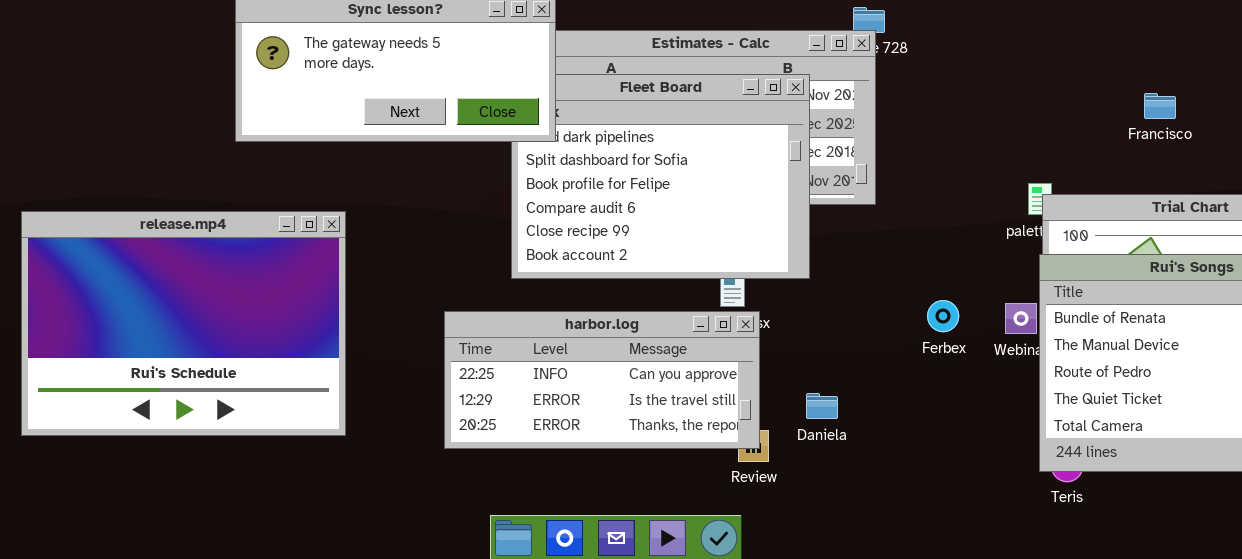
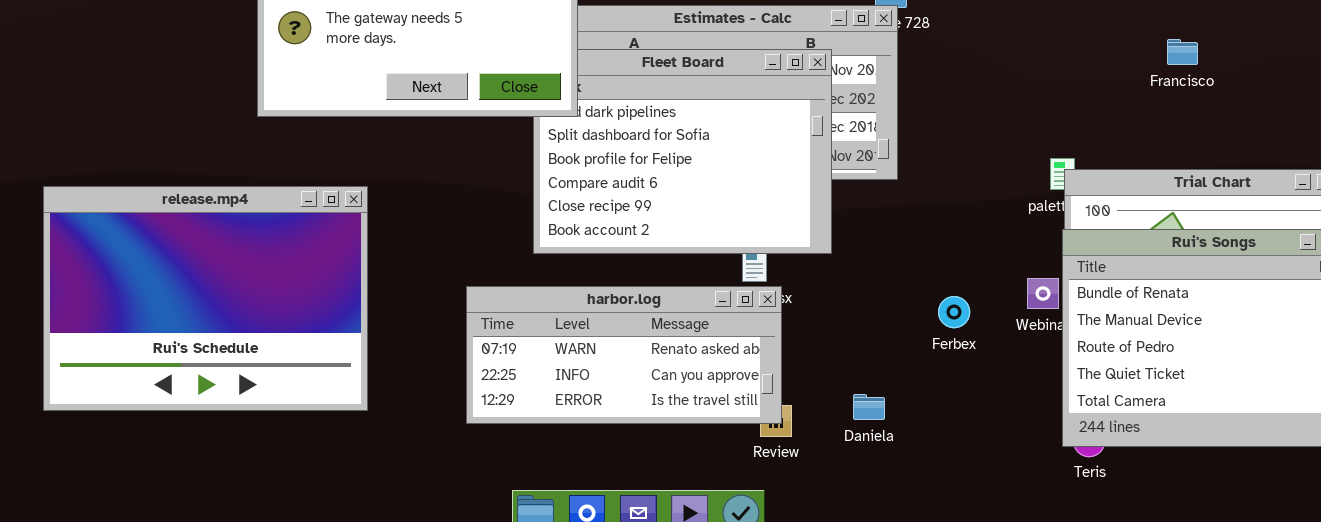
Francisco: [1144,93,1176,119] -> [1167,39,1198,65], moved
Ferbex: [927,300,959,332] -> [938,296,970,328], moved
harbor.log: [444,311,760,449] -> [466,286,782,424], scrolled up 1 row
Daniela: [806,393,838,419] -> [853,394,885,420], moved

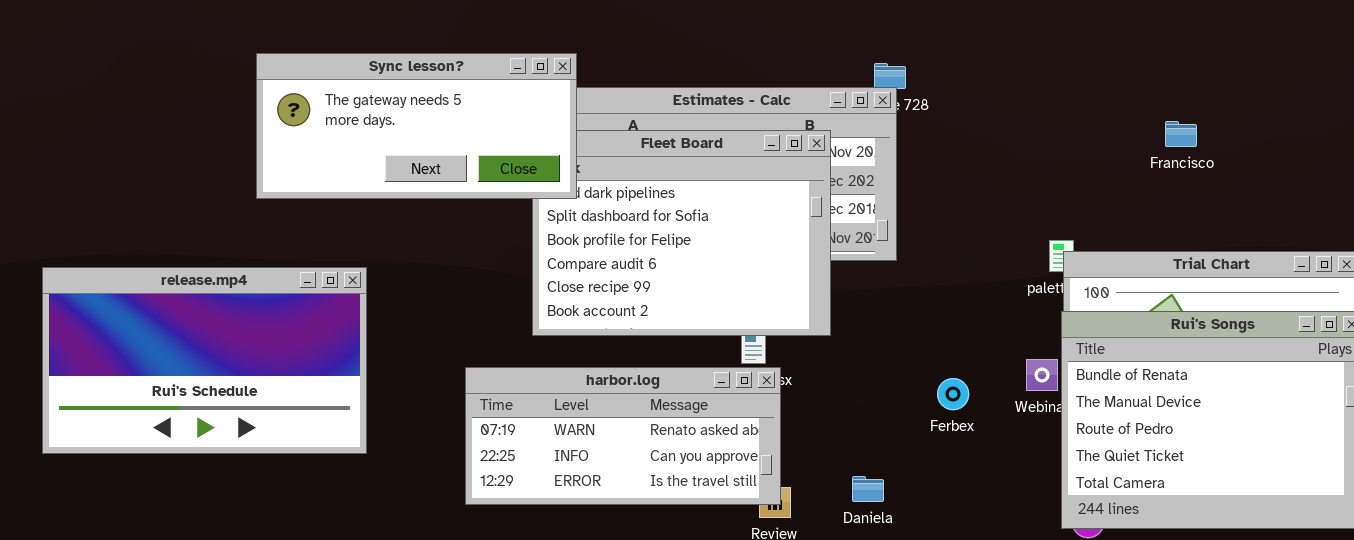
release.mp4: [43,186,368,411] -> [42,267,367,454], resized

